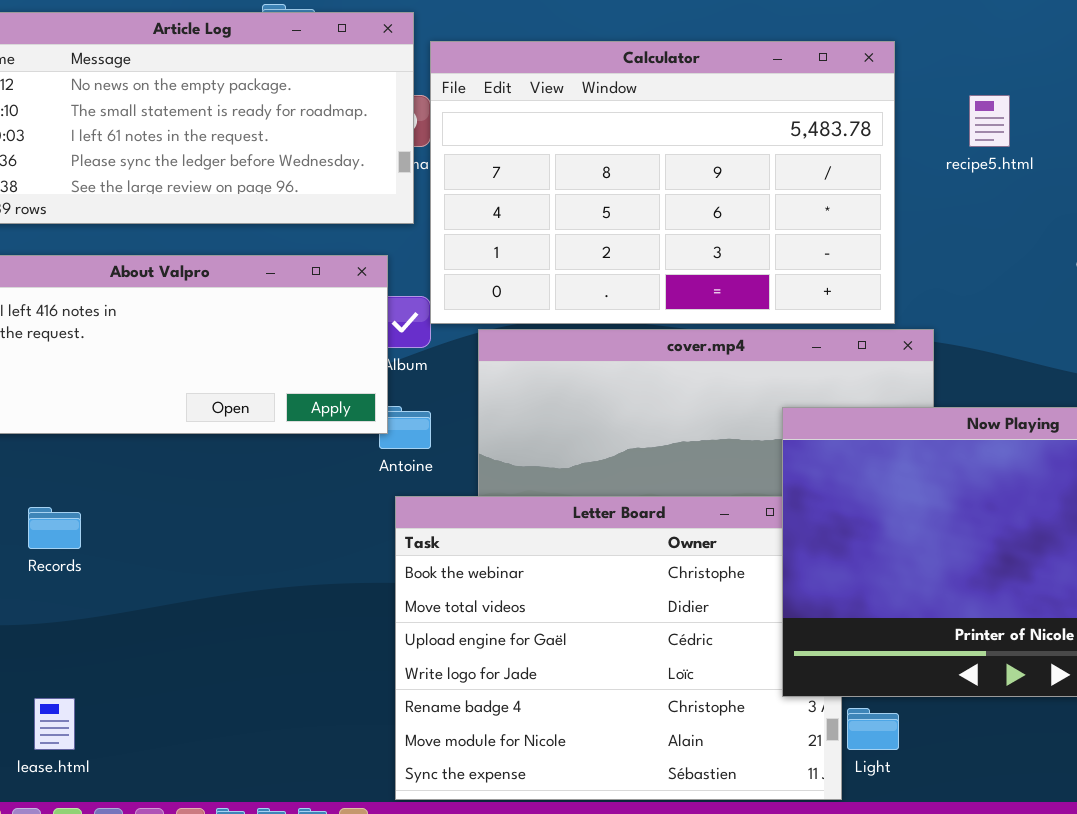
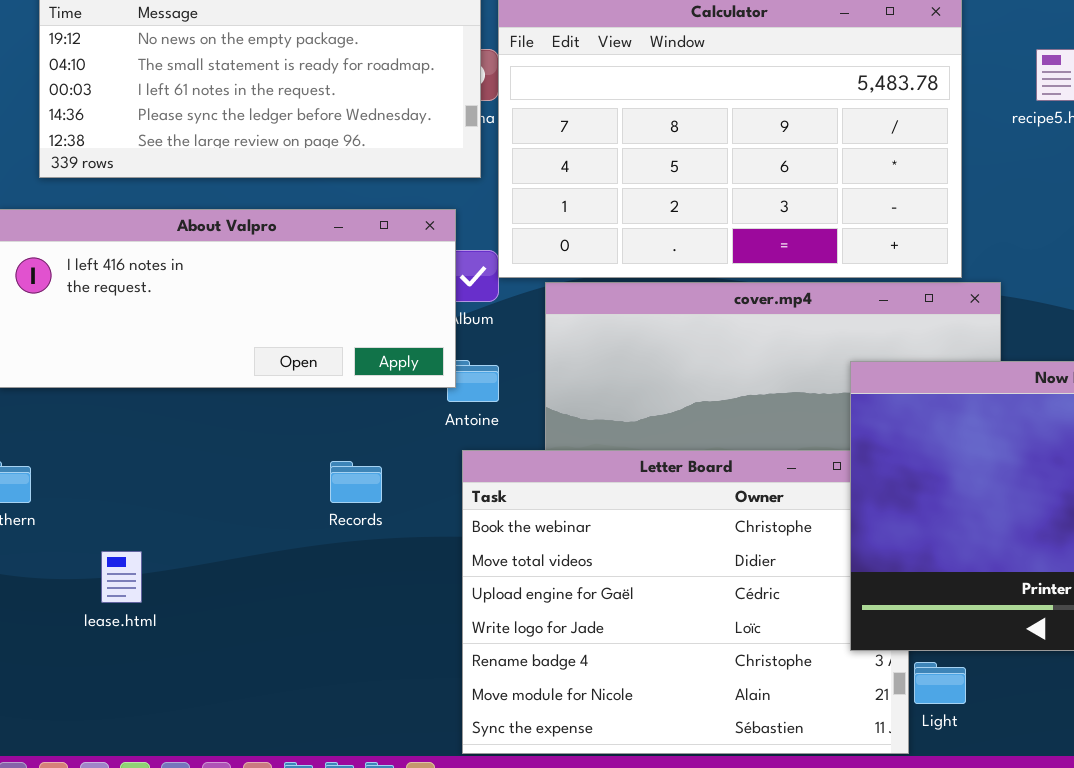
Records: [28,507,81,549] -> [330,461,382,503], moved
lease.html: [34,698,75,750] -> [101,551,142,603], moved

